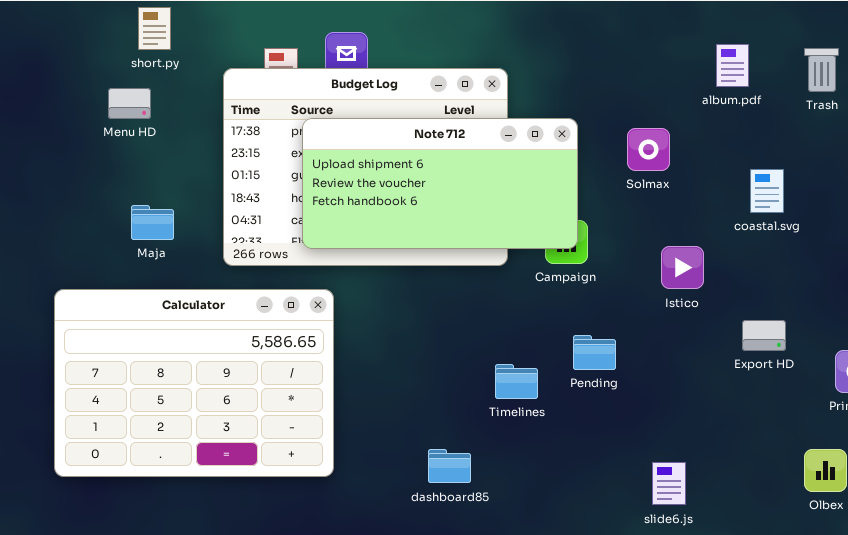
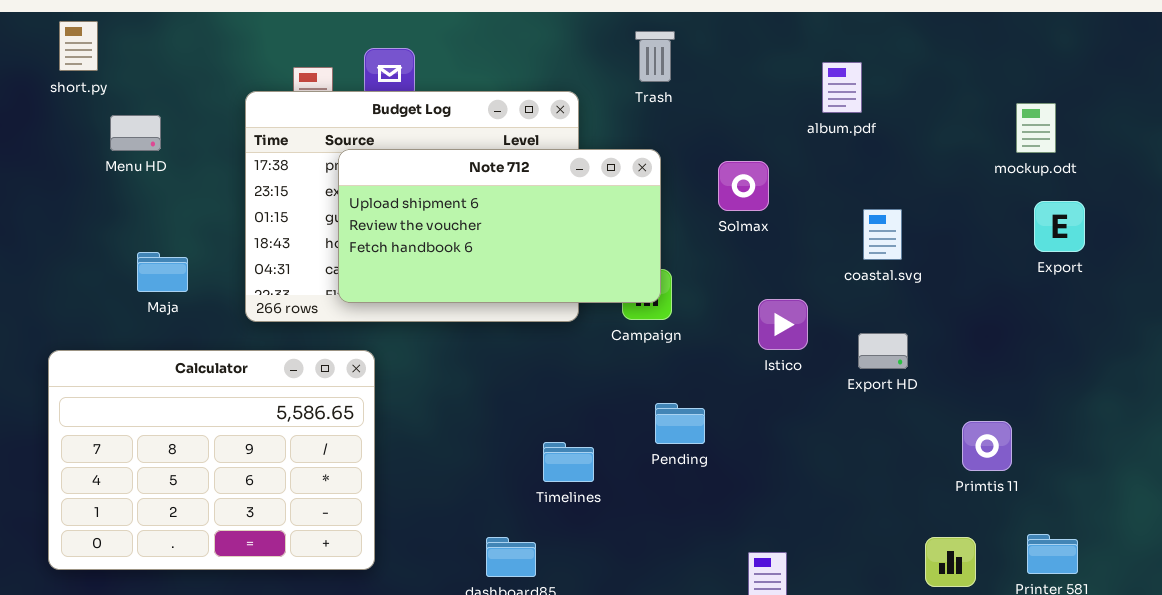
short.py: [138,7,171,50] -> [59,21,98,71], moved
Trash: [804,48,839,92] -> [635,31,675,82], moved
Export HD: [742,320,786,351] -> [858,333,908,369], moved
Timelines: [495,364,538,399] -> [543,442,594,482], moved

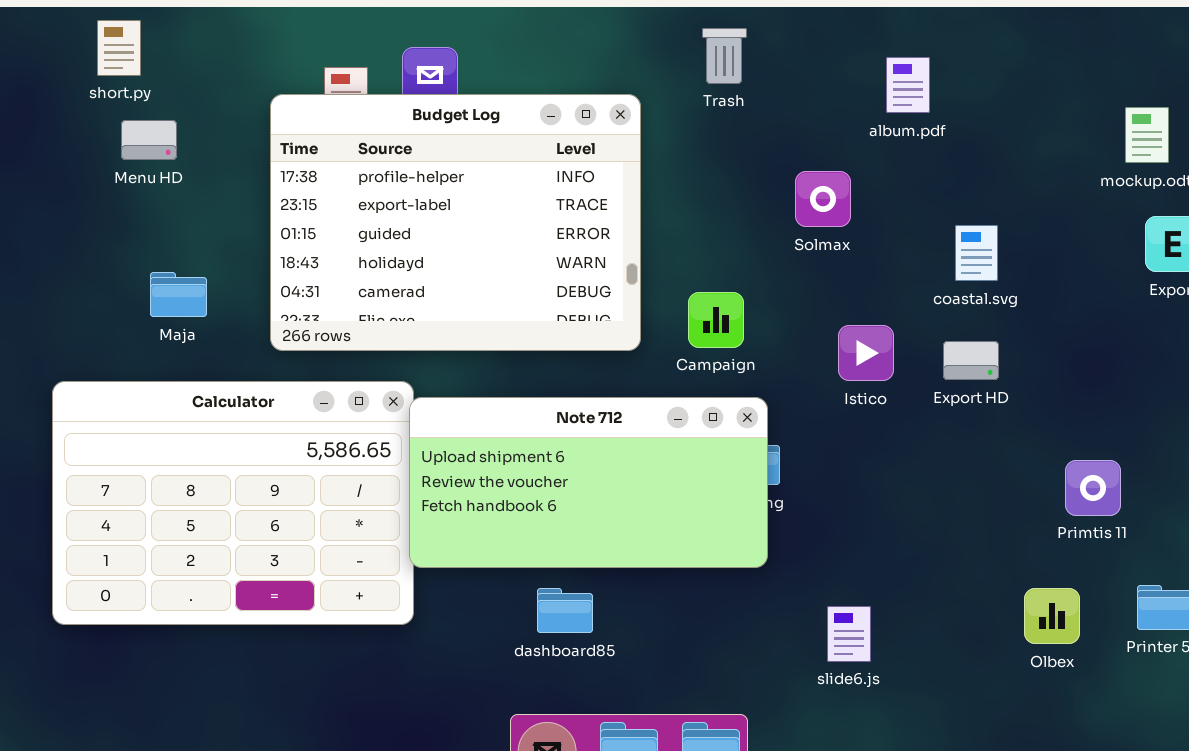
short.py: [59,21,98,71] -> [97,20,141,76], moved
album.pdf: [822,62,862,113] -> [886,57,930,113], moved
Note 712: [338,149,661,303] -> [409,397,768,568], moved
Export HD: [858,333,908,369] -> [943,341,999,380], moved

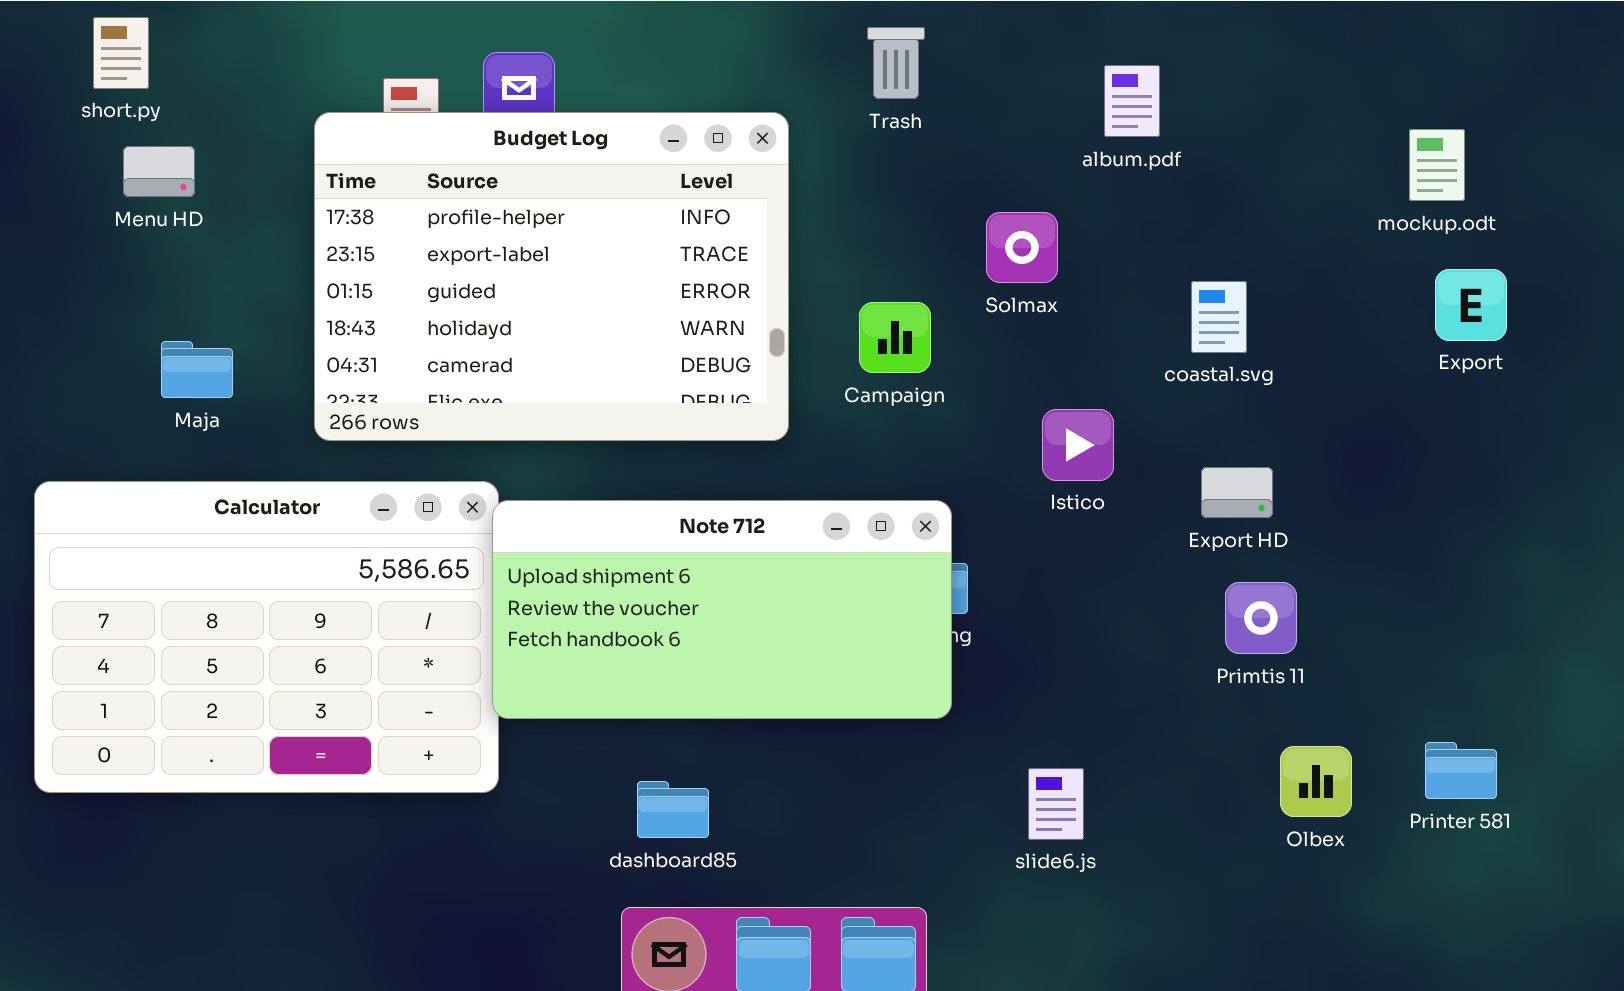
Campaign: [688,292,744,348] -> [859,302,931,373], moved
Export HD: [943,341,999,380] -> [1201,467,1273,518], moved
Primtis 11: [1065,460,1121,516] -> [1225,582,1297,654], moved
dashboard85: [537,588,593,633] -> [637,781,709,838], moved

